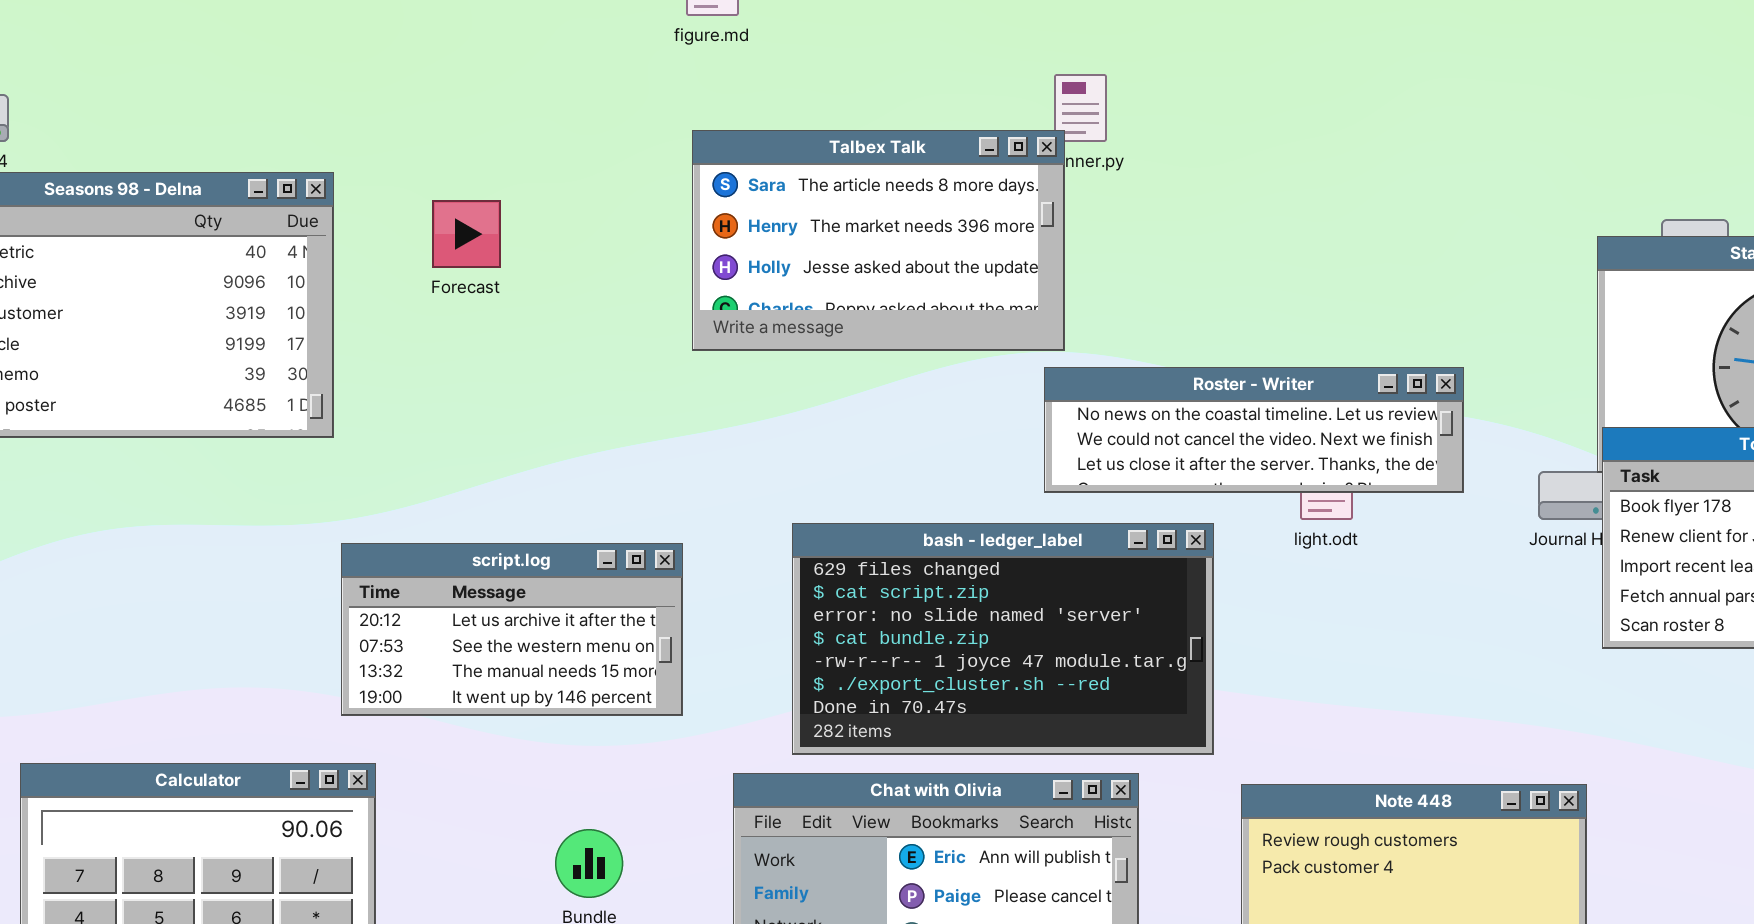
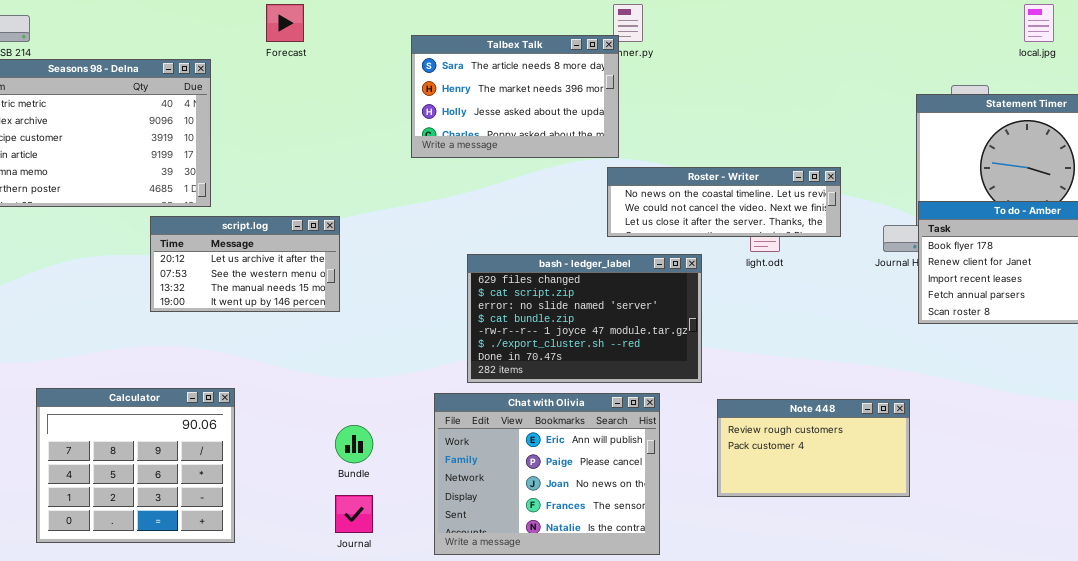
Forecast: [432,200,501,268] -> [266,4,304,42], moved
script.log: [341,543,683,716] -> [150,216,340,312], moved

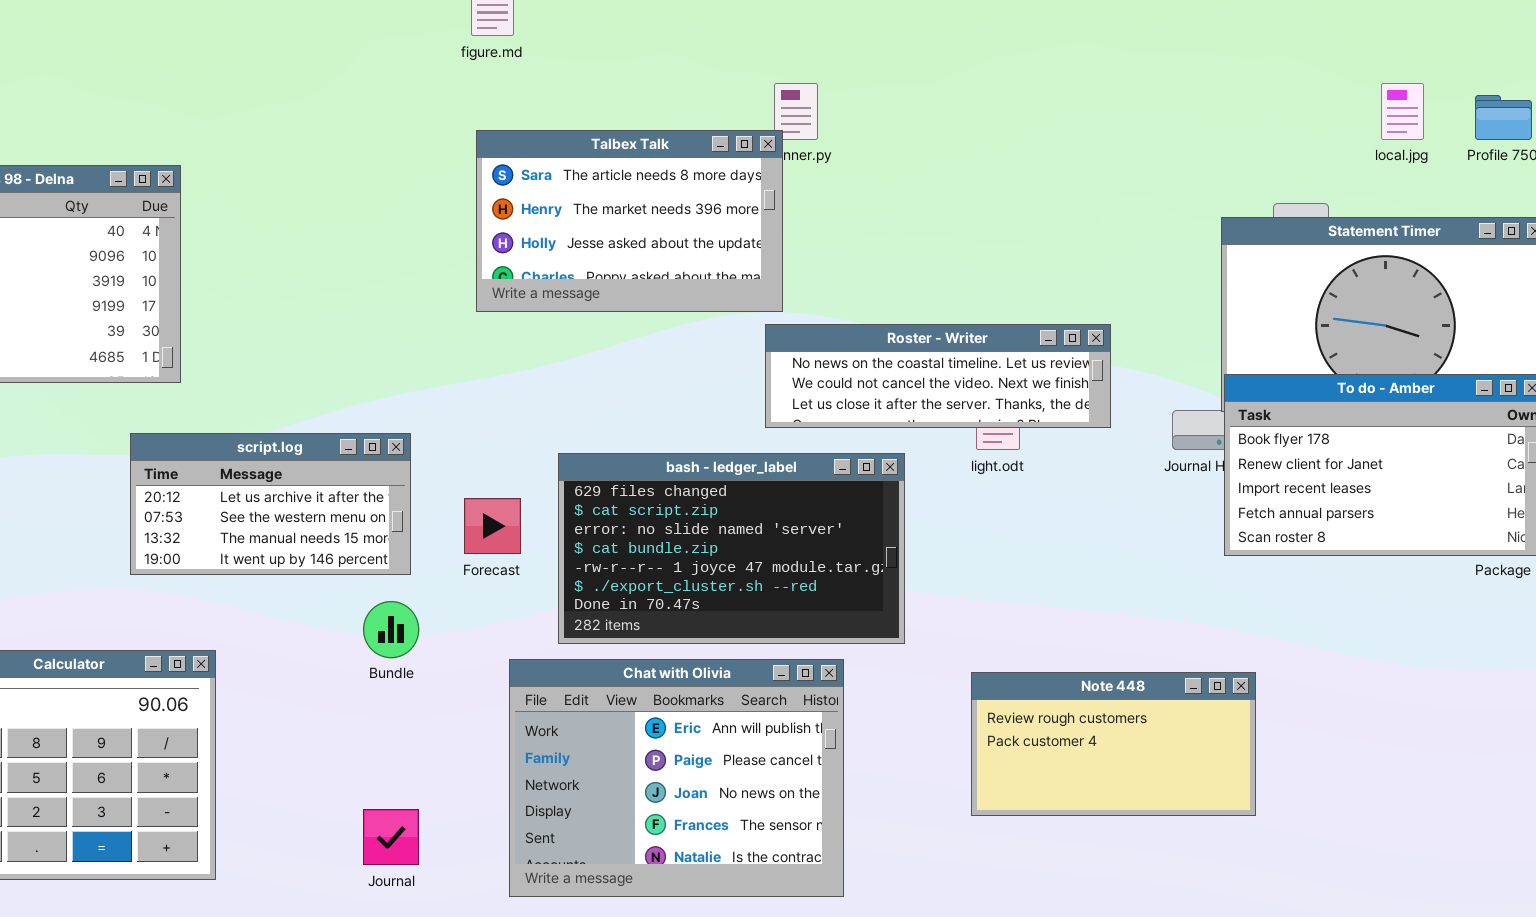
Forecast: [266,4,304,42] -> [464,498,521,554], moved
script.log: [150,216,340,312] -> [130,433,411,575], moved
Note 448: [717,399,910,497] -> [971,672,1256,816], moved
Bundle: [335,425,373,463] -> [363,601,419,658], moved

